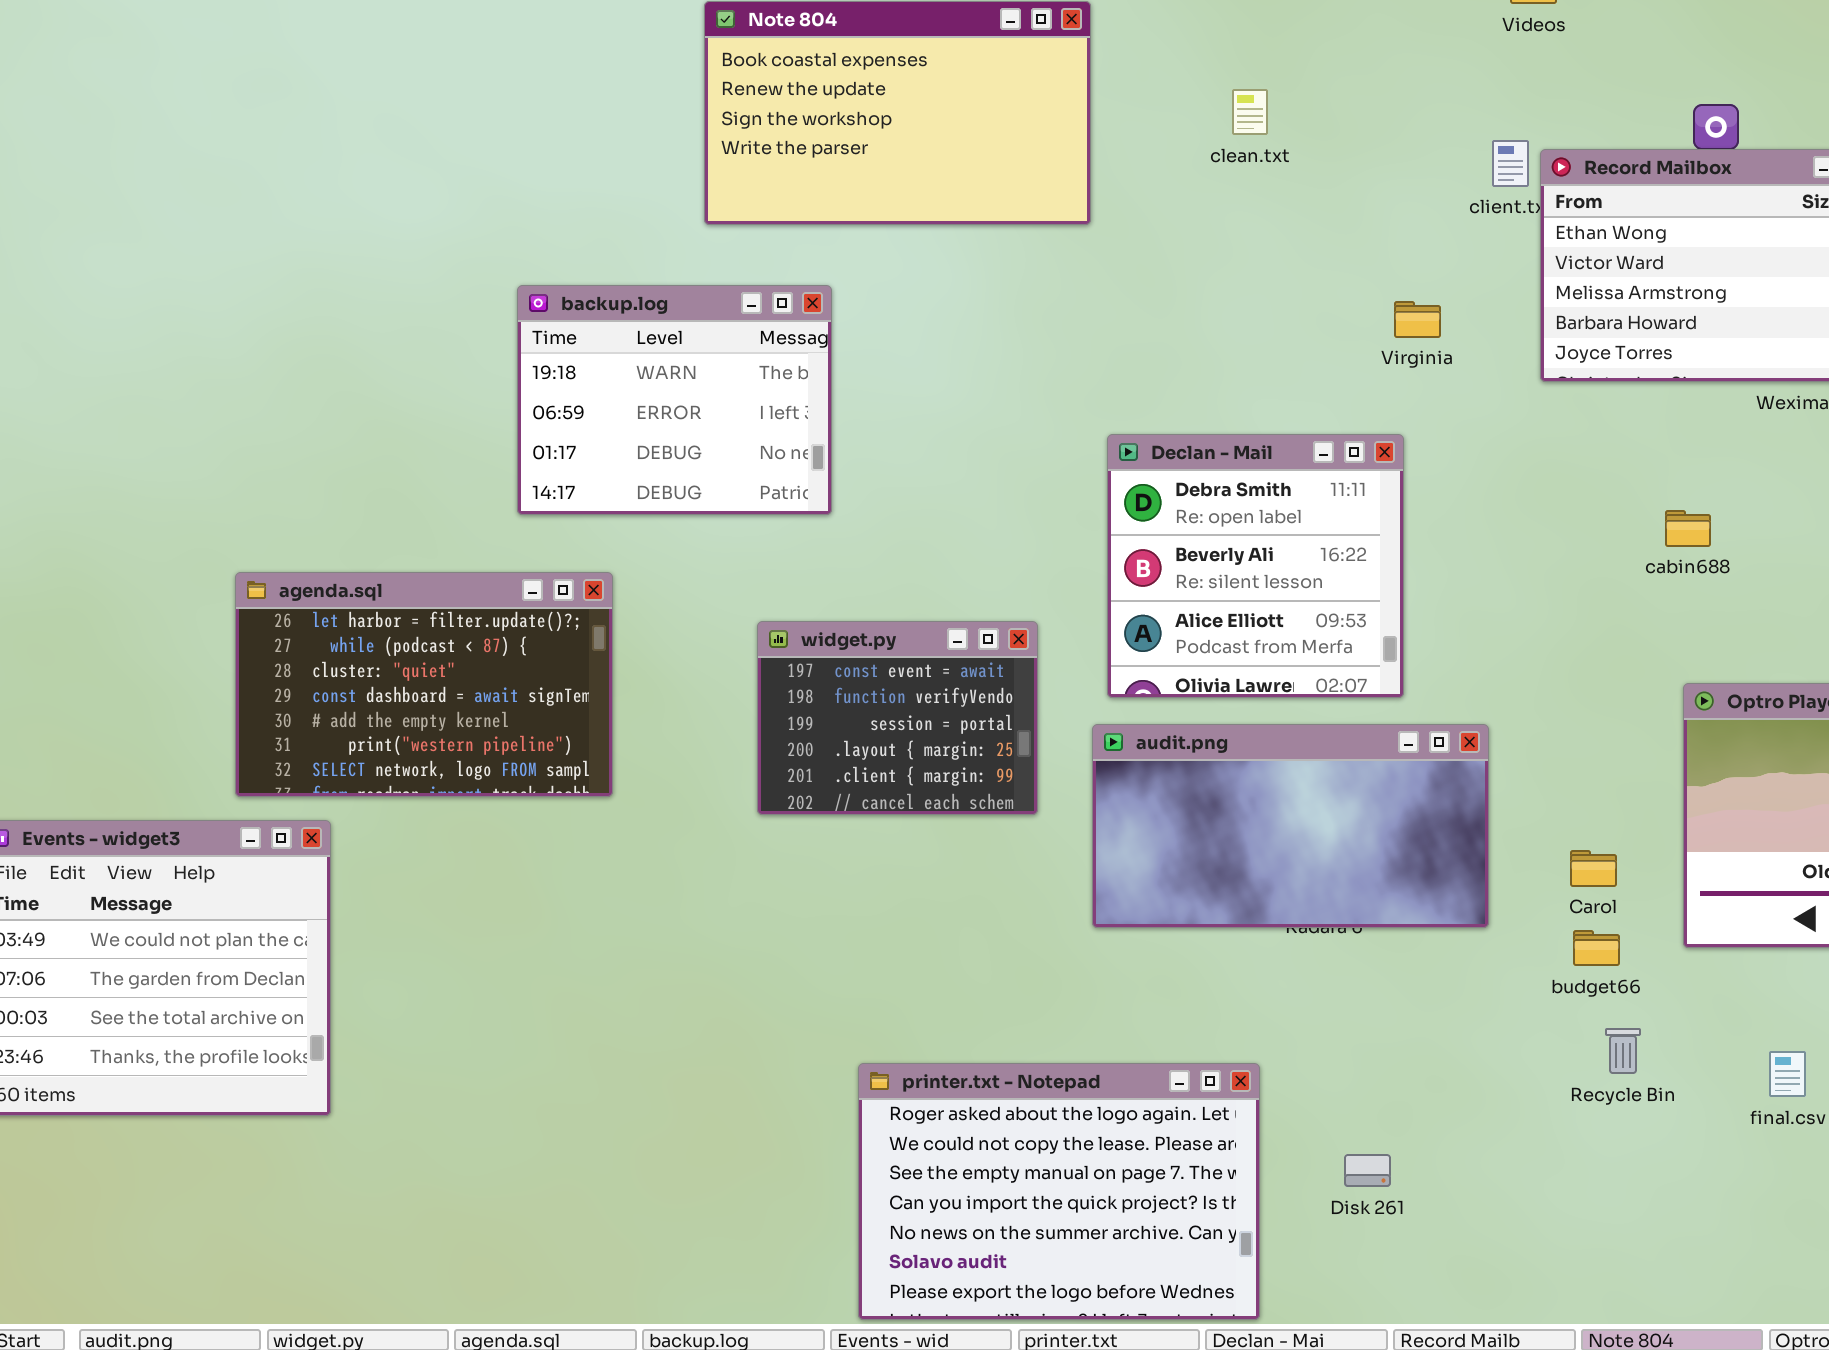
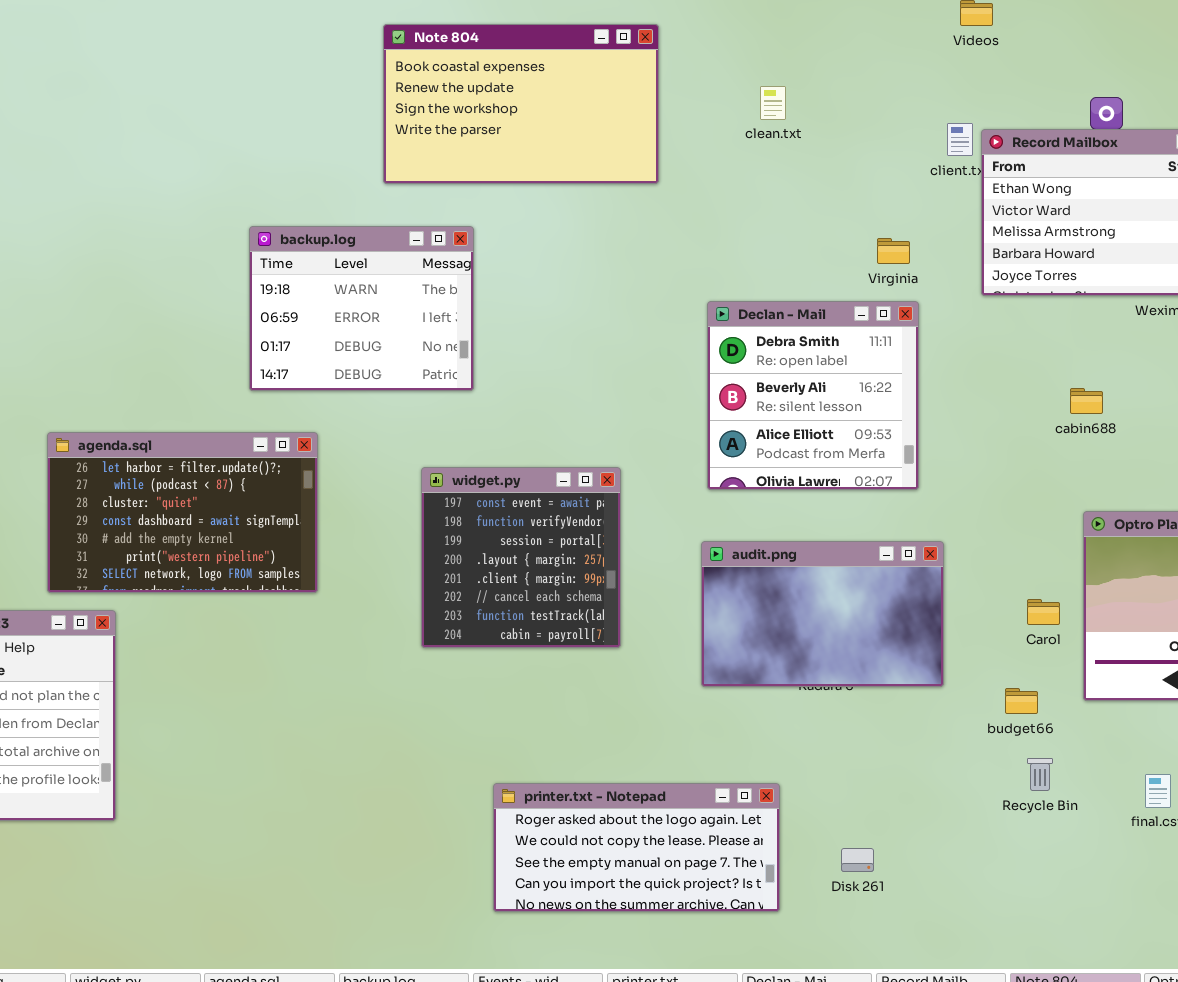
Declan - Mail: [1107,434,1404,698] -> [707,301,919,490], moved
widget.py: [757,621,1038,815] -> [421,467,621,648], resized
audit.png: [1092,724,1489,928] -> [701,541,944,687], resized
Carol: [1570,850,1617,887] -> [1027,599,1060,625], moved
printer.txt - Notepad: [858,1063,1260,1320] -> [493,783,780,912], resized

